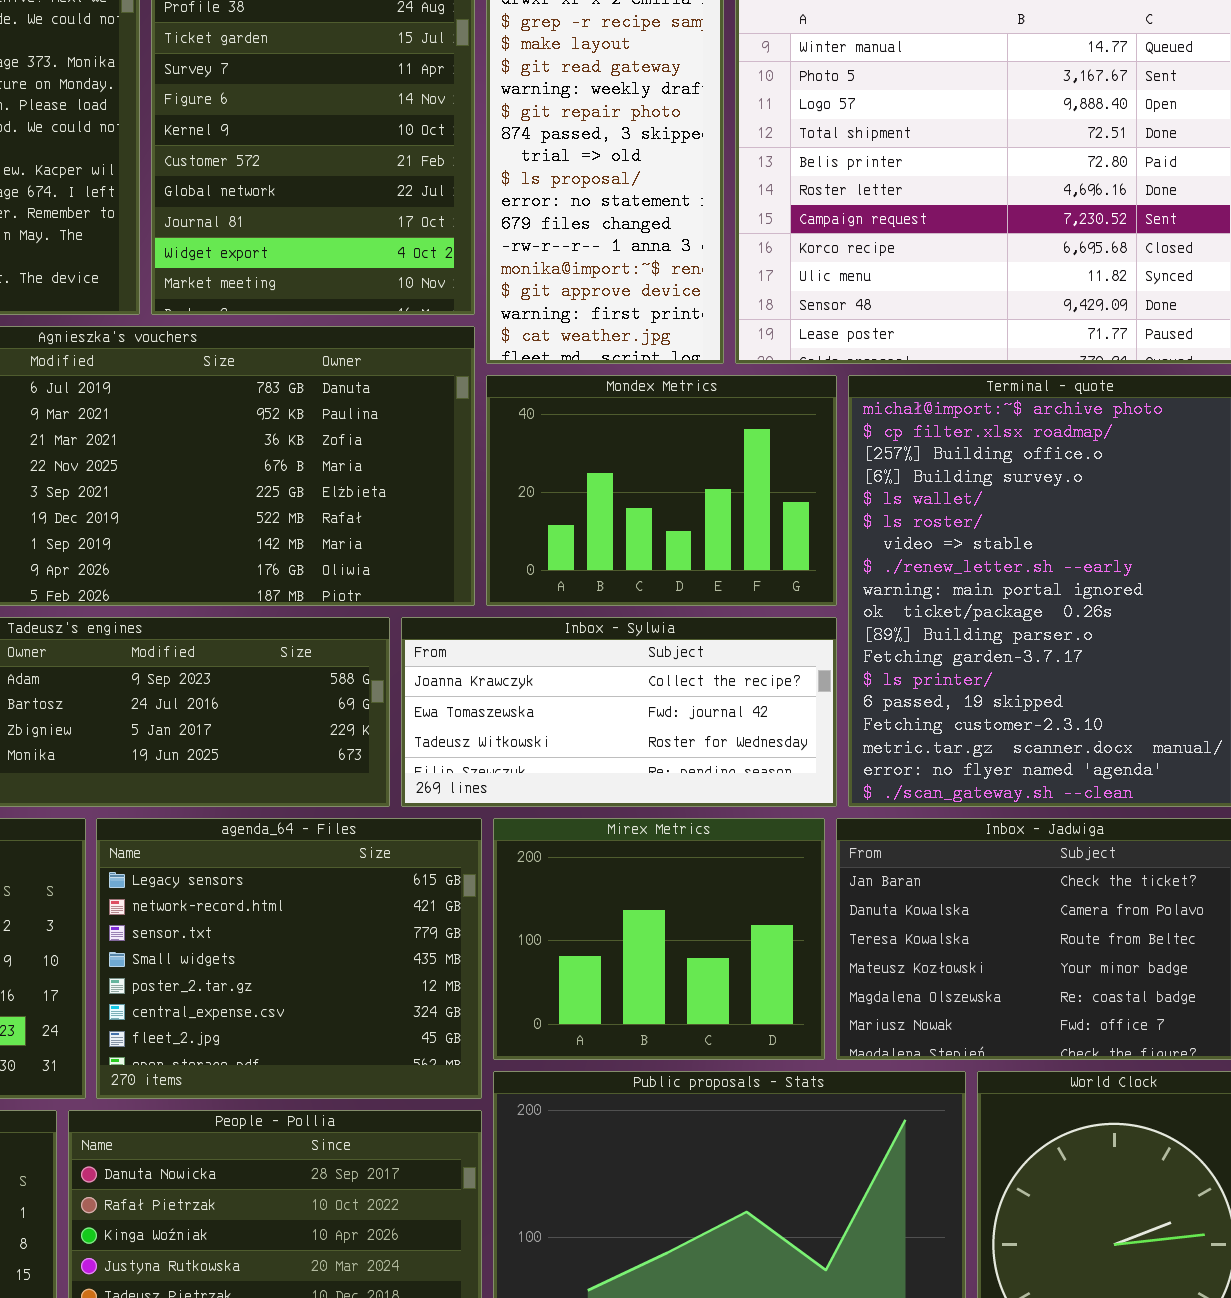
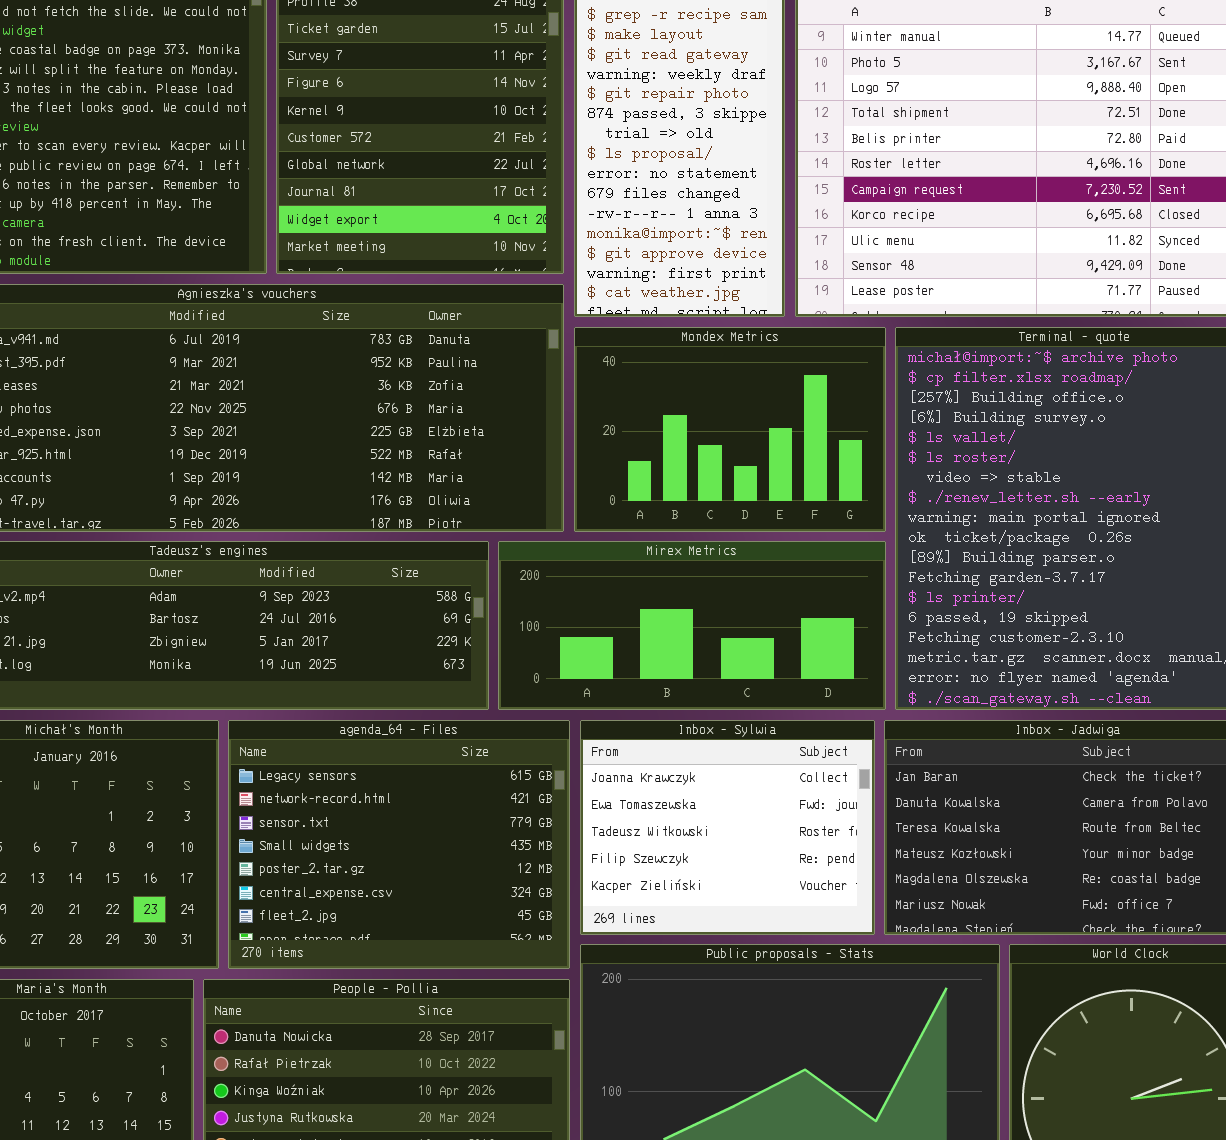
Inbox - Sylwia: [401,617,837,807] -> [580,720,875,935], moved, resized
Mirex Metrics: [493,818,825,1060] -> [498,541,886,710], moved, resized

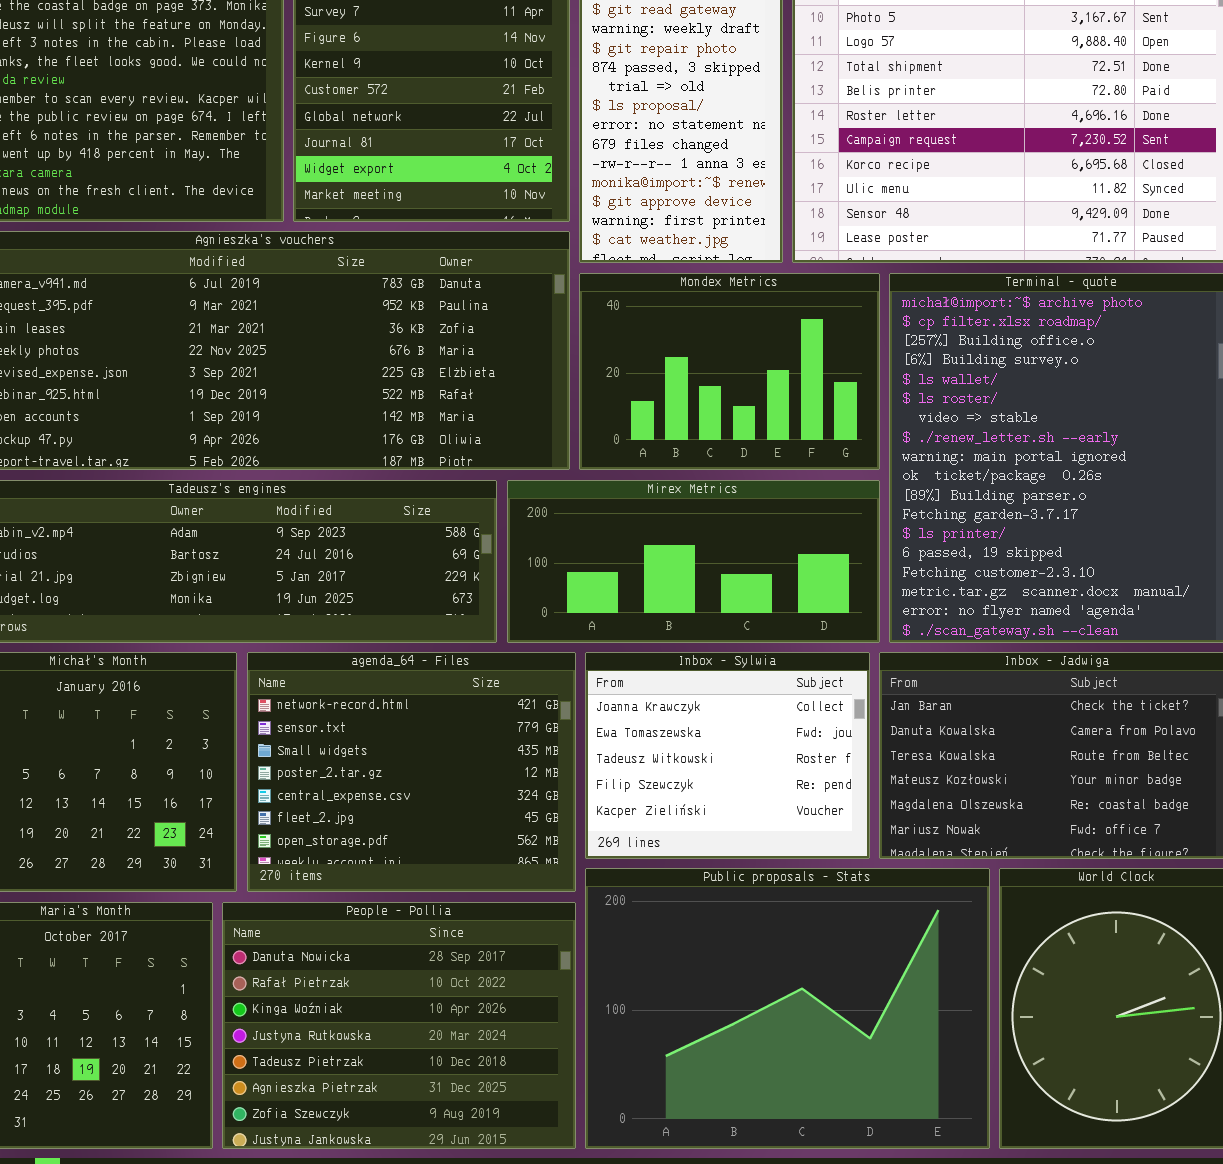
agenda_64 - Files: [228,720,570,969] -> [247,652,576,892], scrolled down 1 row

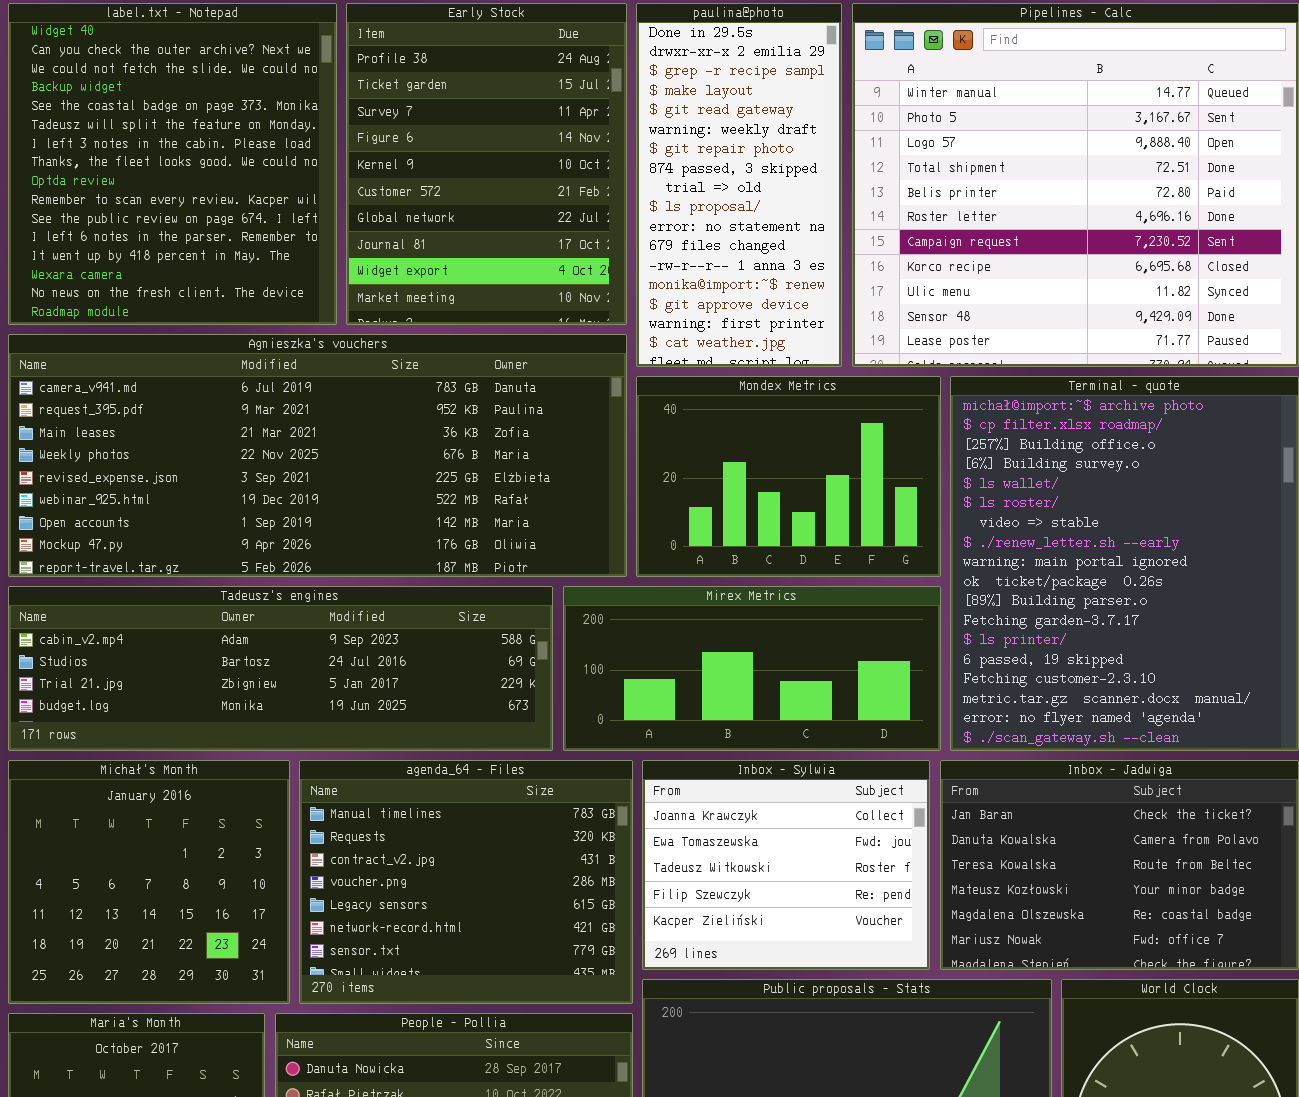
agenda_64 - Files: [247,652,576,892] -> [299,760,633,1004], scrolled up 5 rows

